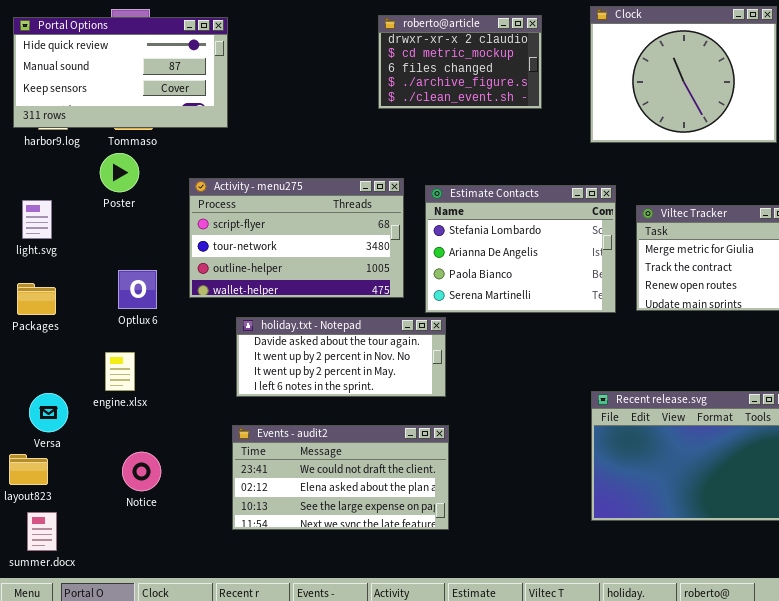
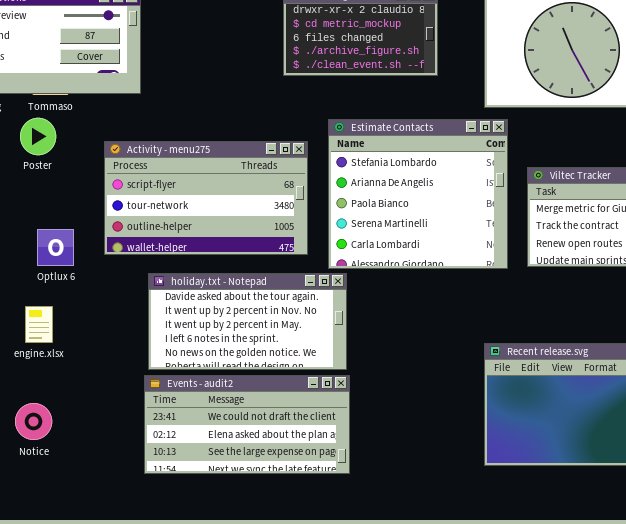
Estimate Contacts: [425,185,616,313] -> [328,119,508,269], resized
holiday.txt - Notepad: [236,317,446,397] -> [148,273,347,370], resized
Notice: [122,452,161,491] -> [15,403,52,440], moved

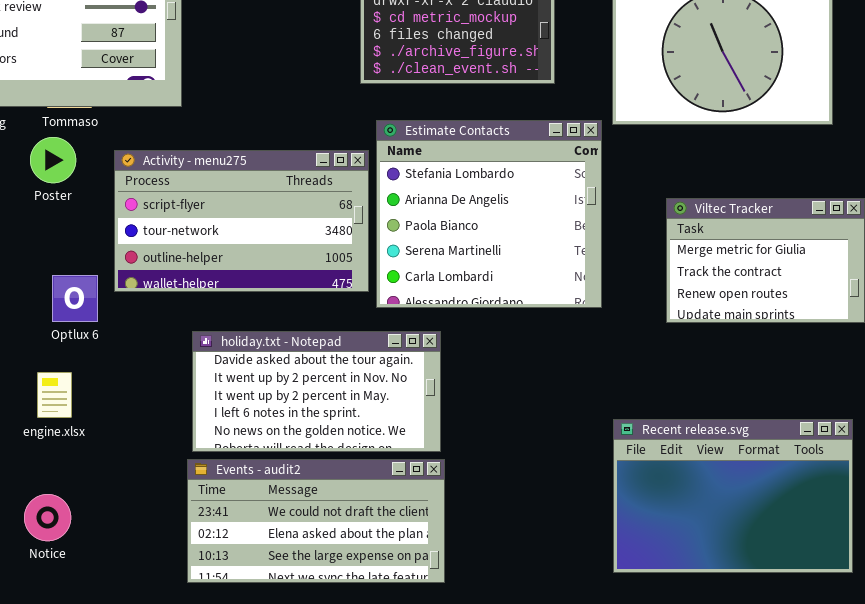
Estimate Contacts: [328,119,508,269] -> [376,120,602,308], moved
Activity - menu275: [104,141,308,255] -> [114,150,369,292], moved

